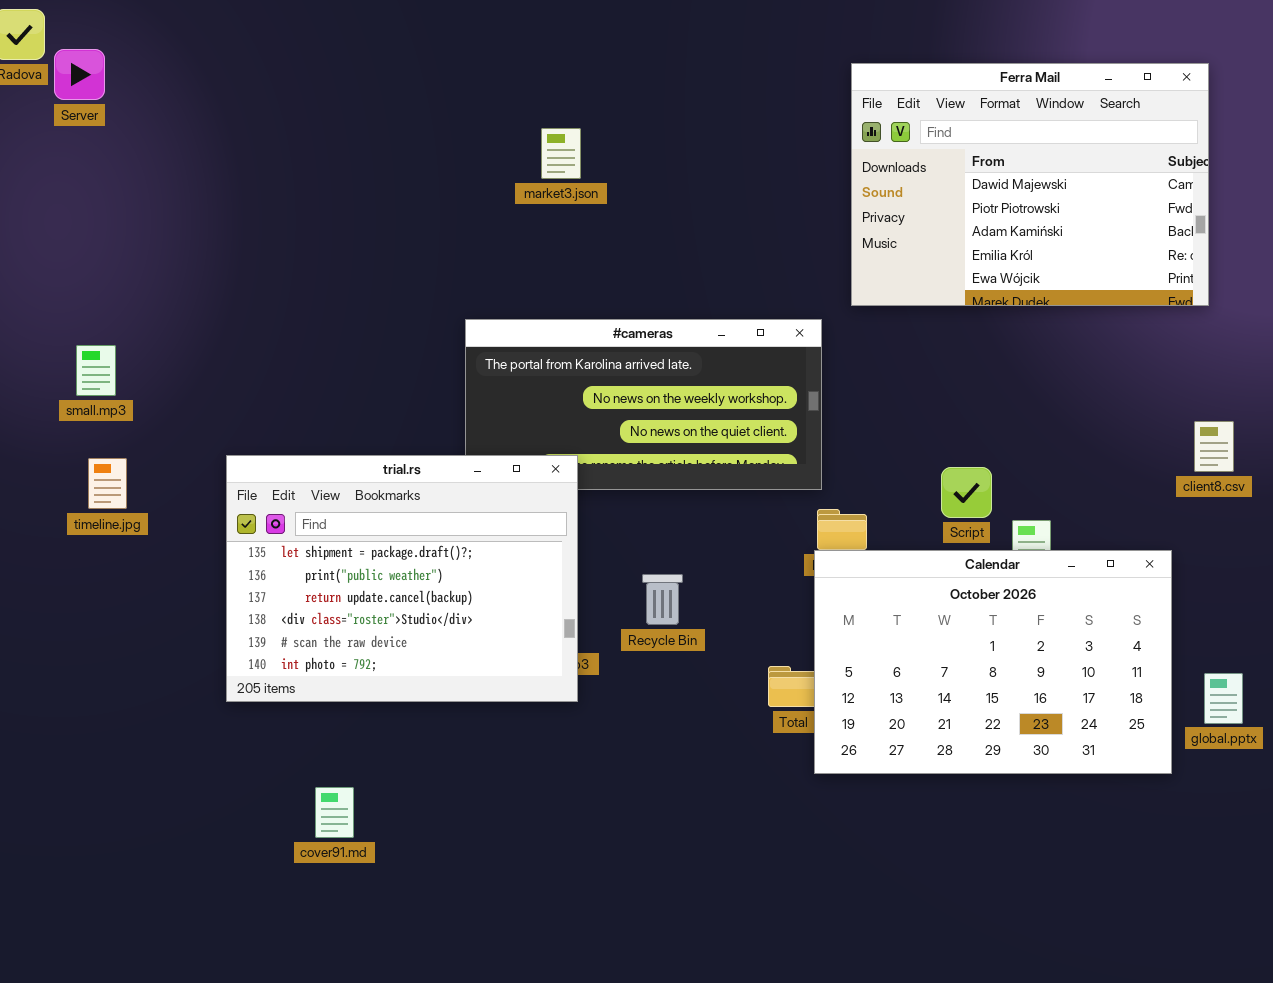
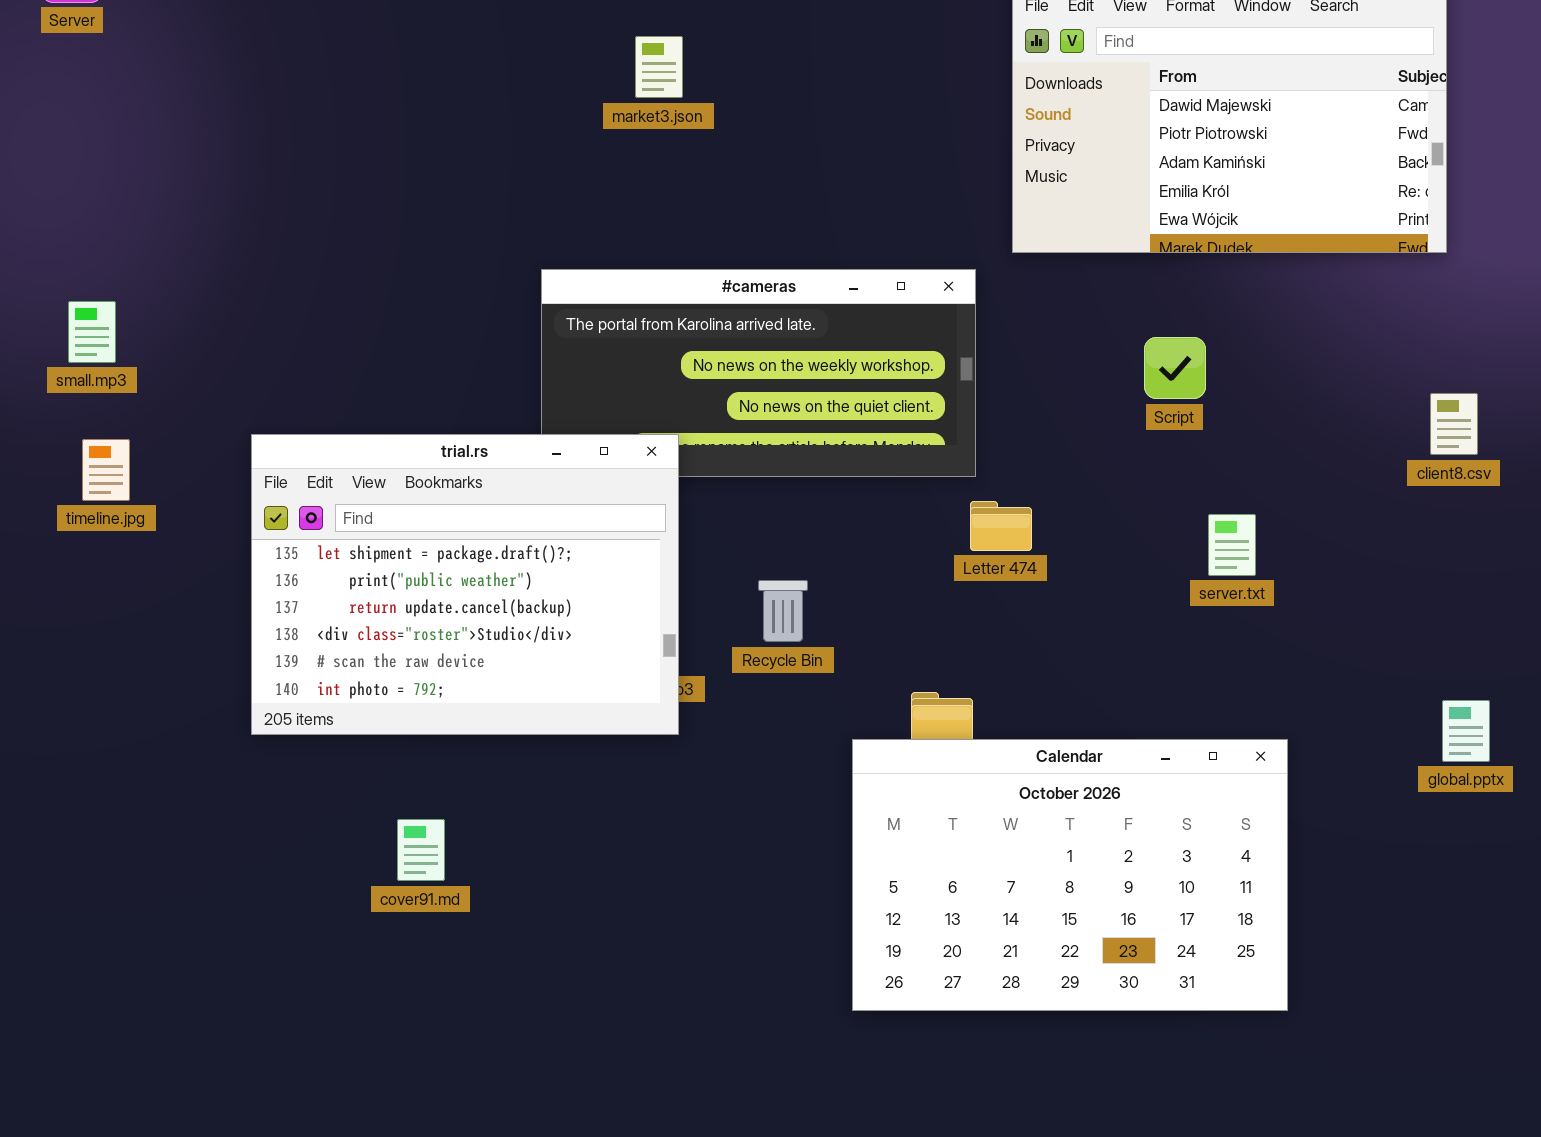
Script: [941,467,992,518] -> [1144,337,1206,399], moved
Calendar: [814,550,1172,774] -> [852,739,1288,1011], moved
cover91.md: [315,787,354,838] -> [397,819,445,881], moved

